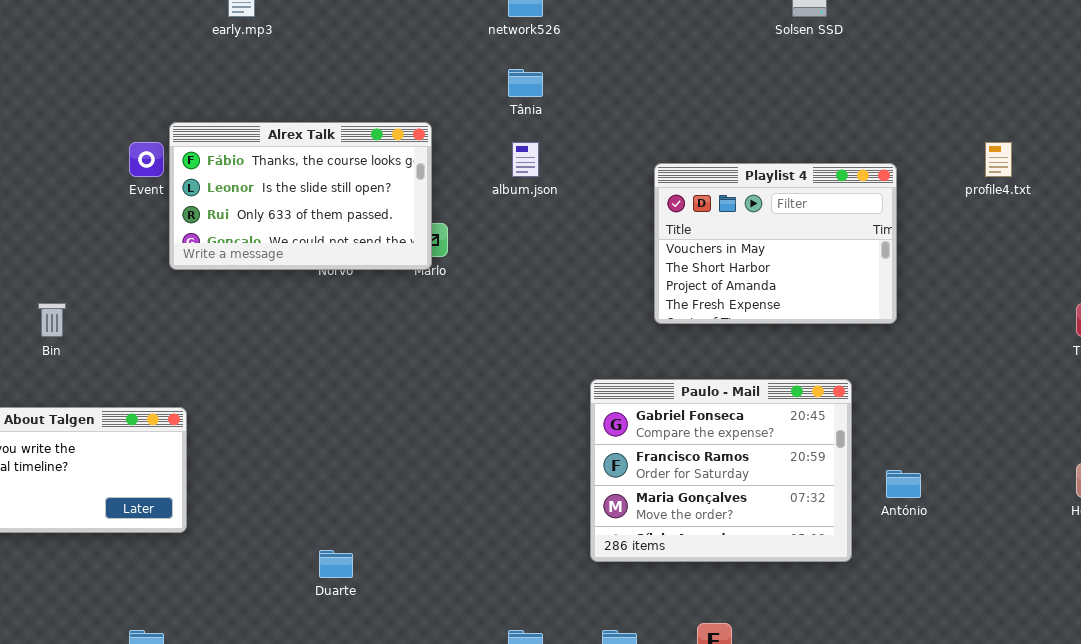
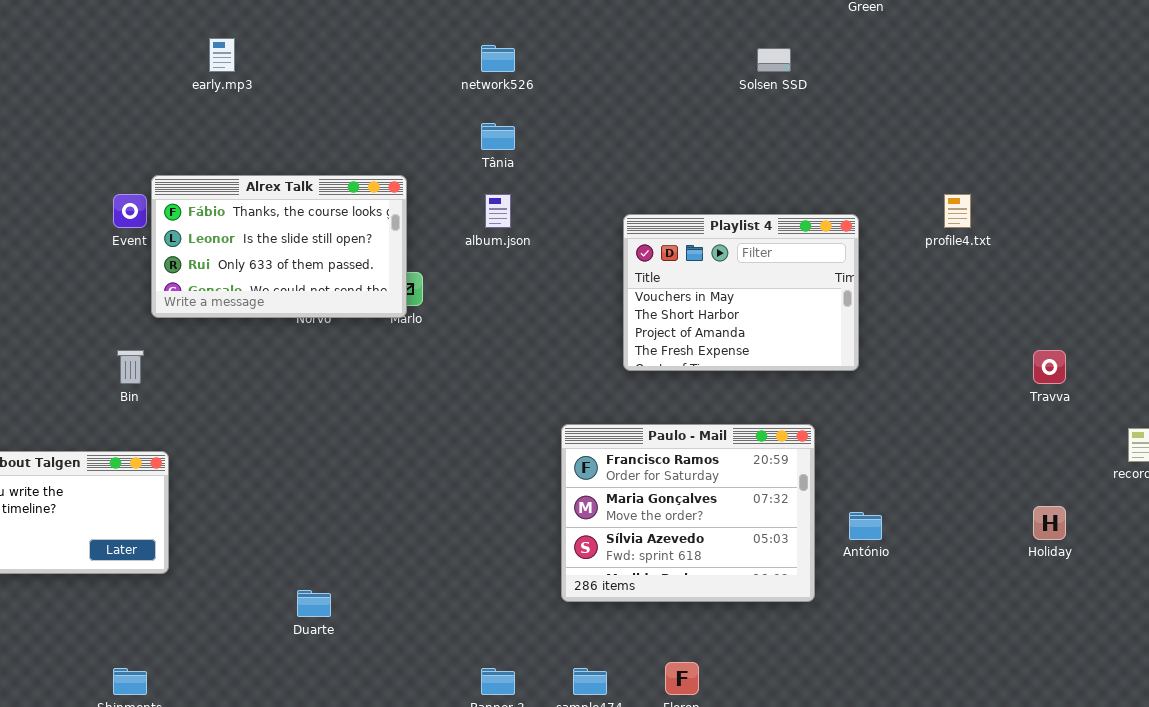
Bin: [38,303,66,337] -> [117,350,144,384], moved
Paulo - Mail: [590,379,852,562] -> [561,424,815,602], scrolled down 1 row

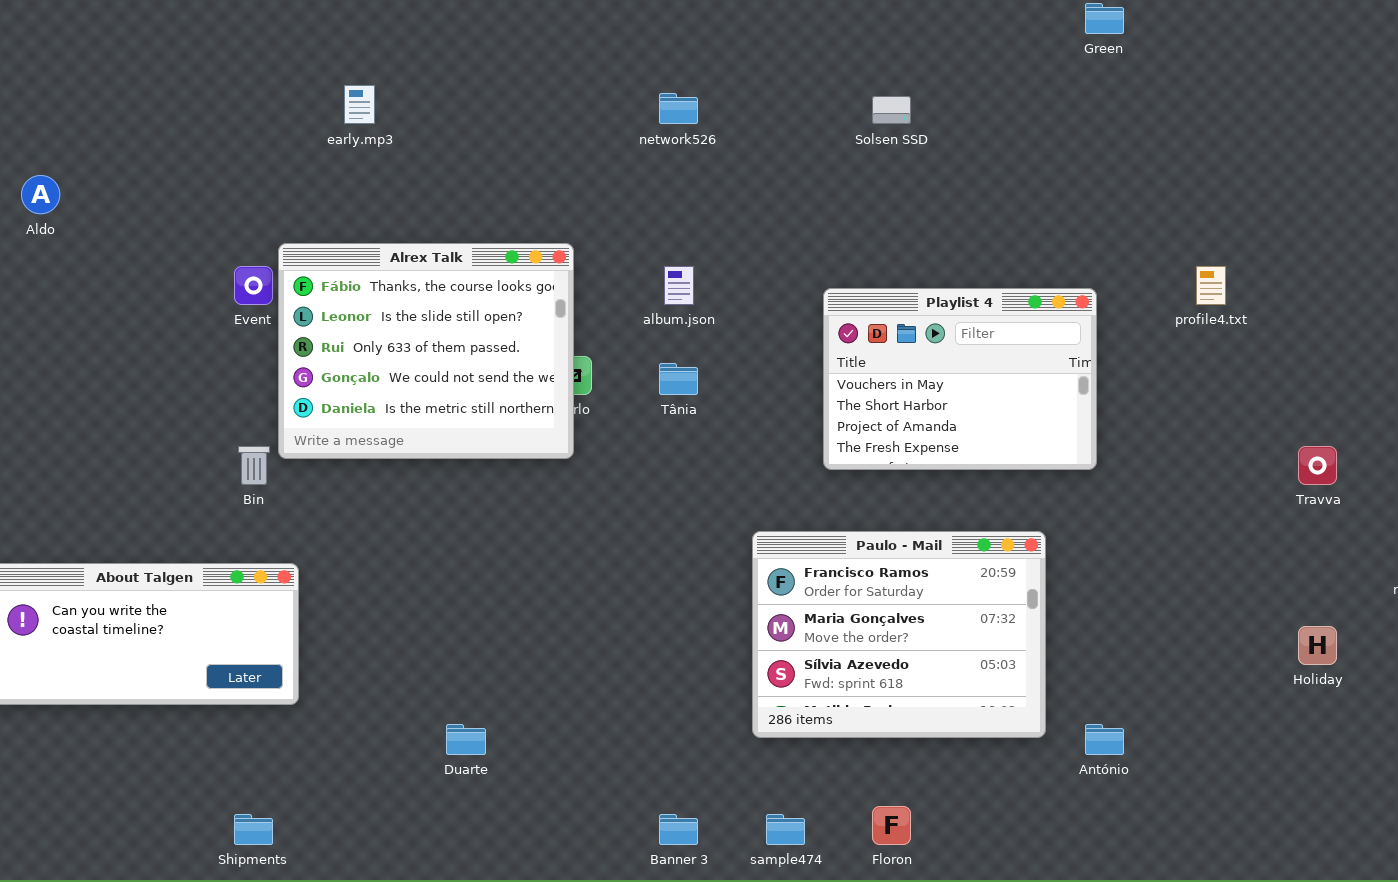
Solsen SSD: [757,48,791,72] -> [872,96,911,124], moved
Tânia: [481,123,515,150] -> [659,363,698,395], moved
Alrex Talk: [151,175,407,318] -> [278,243,574,459], resized
António: [849,512,882,540] -> [1085,724,1124,755], moved

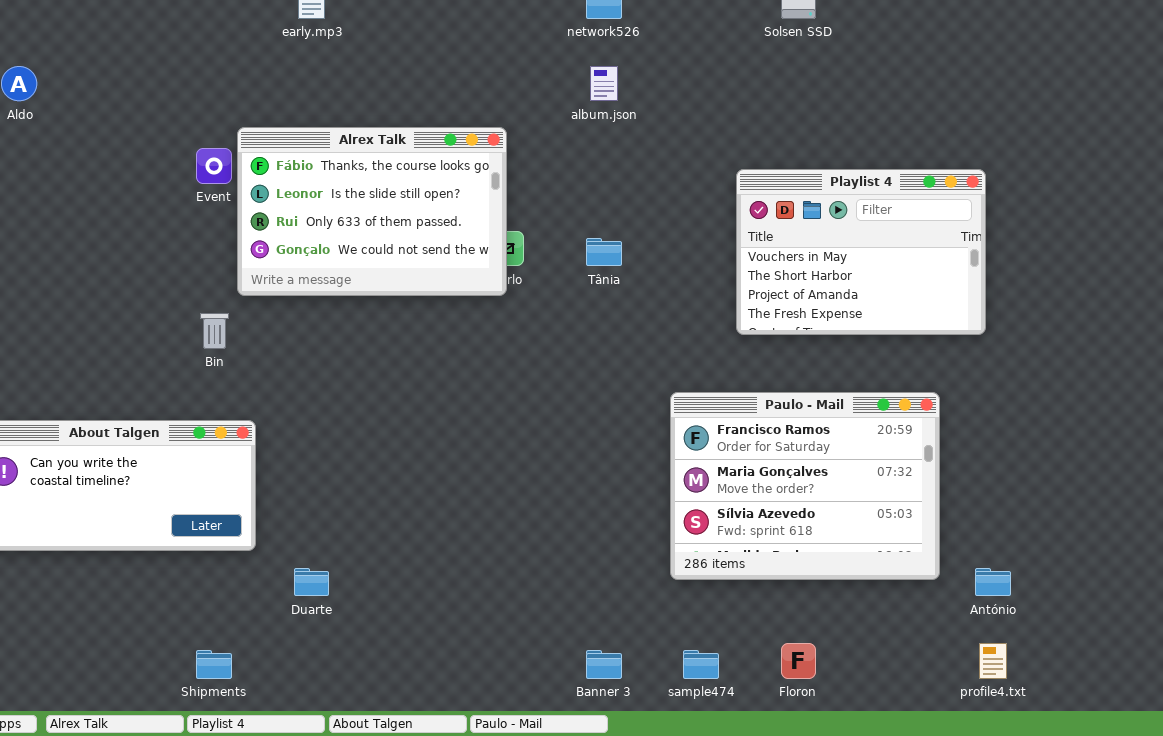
Alrex Talk: [278,243,574,459] -> [237,127,507,296], resized
album.json: [664,266,694,305] -> [590,66,618,101], moved
profile4.txt: [1196,266,1226,305] -> [979,643,1007,679], moved
Duarte: [446,724,486,755] -> [294,568,329,596], moved

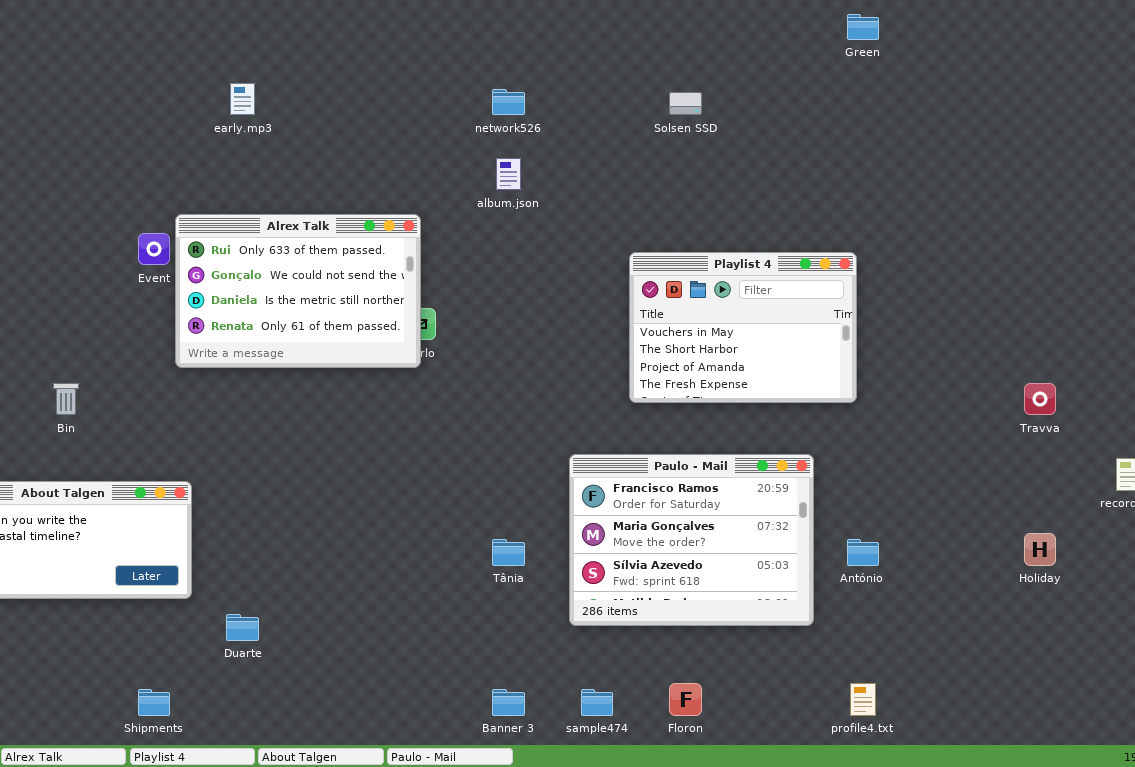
Alrex Talk: [237,127,507,296] -> [175,214,421,368], scrolled down 2 rows
Tânia: [586,238,622,266] -> [492,539,525,566], moved
Bin: [200,313,229,349] -> [53,383,79,415], moved
António: [975,568,1011,596] -> [847,539,879,566], moved

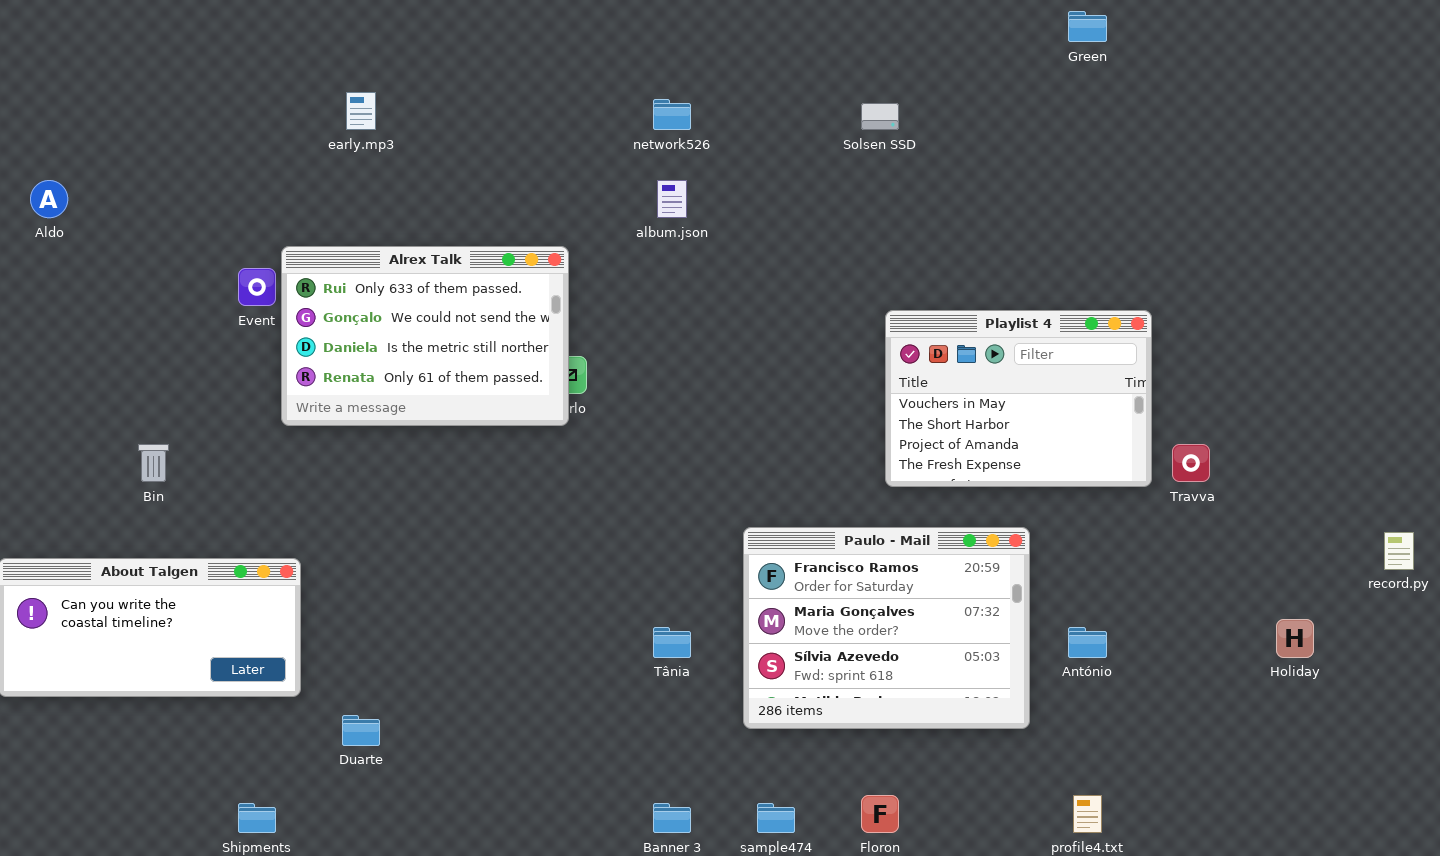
Playlist 4: [629,252,857,403] -> [885,310,1152,487], moved
Travva: [1024,383,1056,415] -> [1172,444,1210,482], moved

